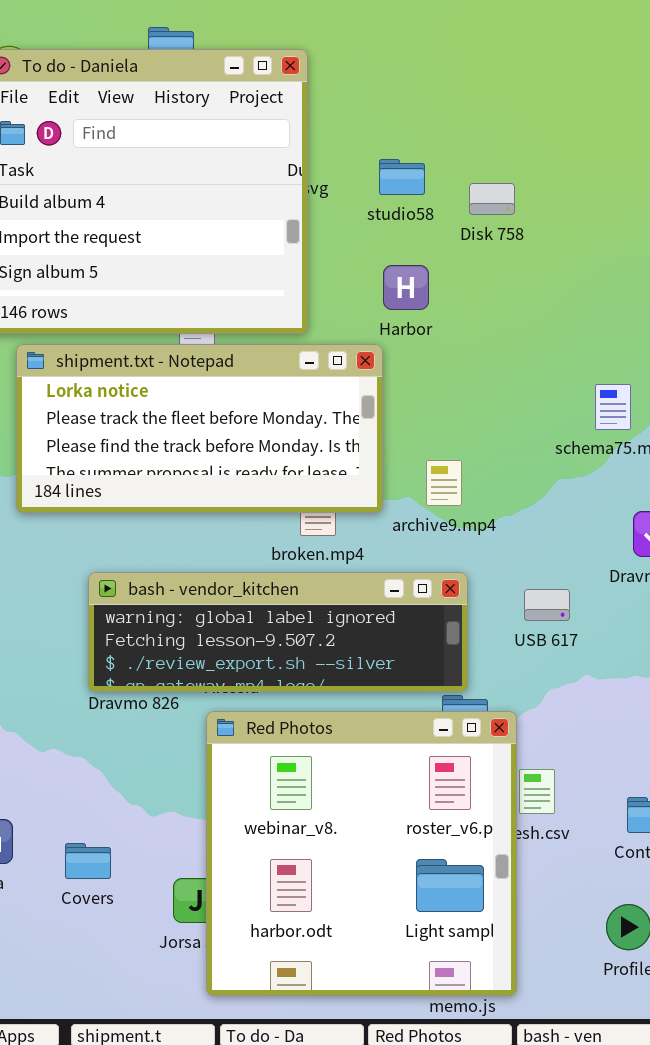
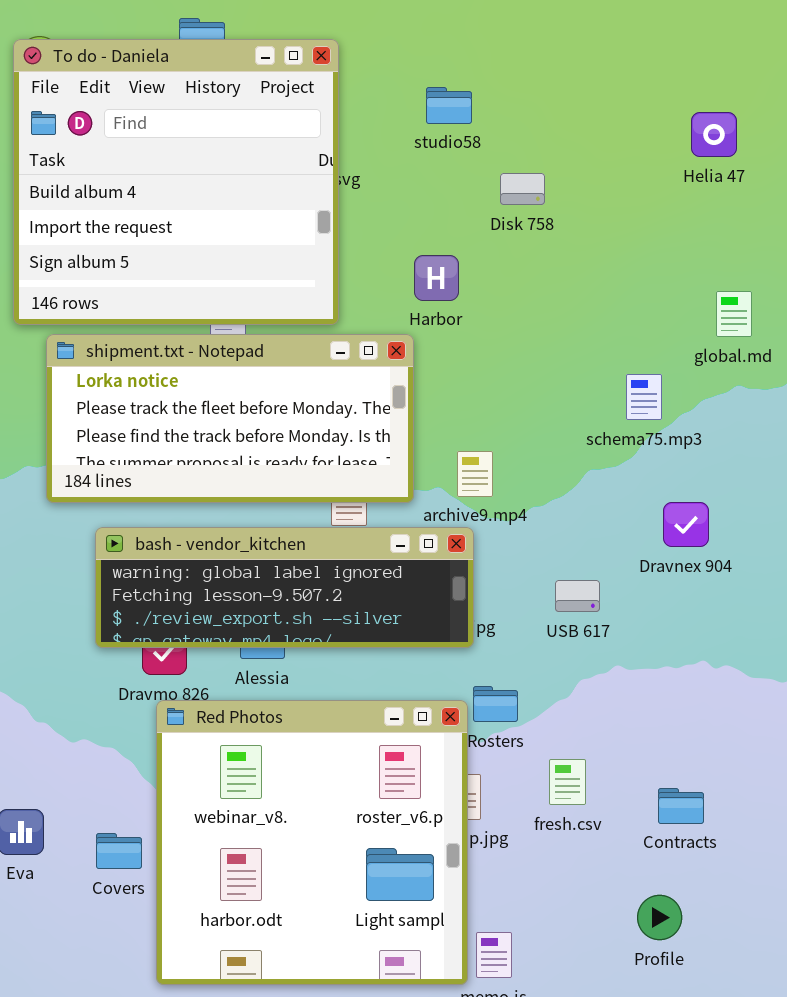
studio58: [379,159,425,195] -> [426,87,472,124], moved
bash - vendor_kitchen: [88,572,468,692] -> [95,527,474,648], moved
Red Photos: [206,711,517,996] -> [156,700,468,985], moved

